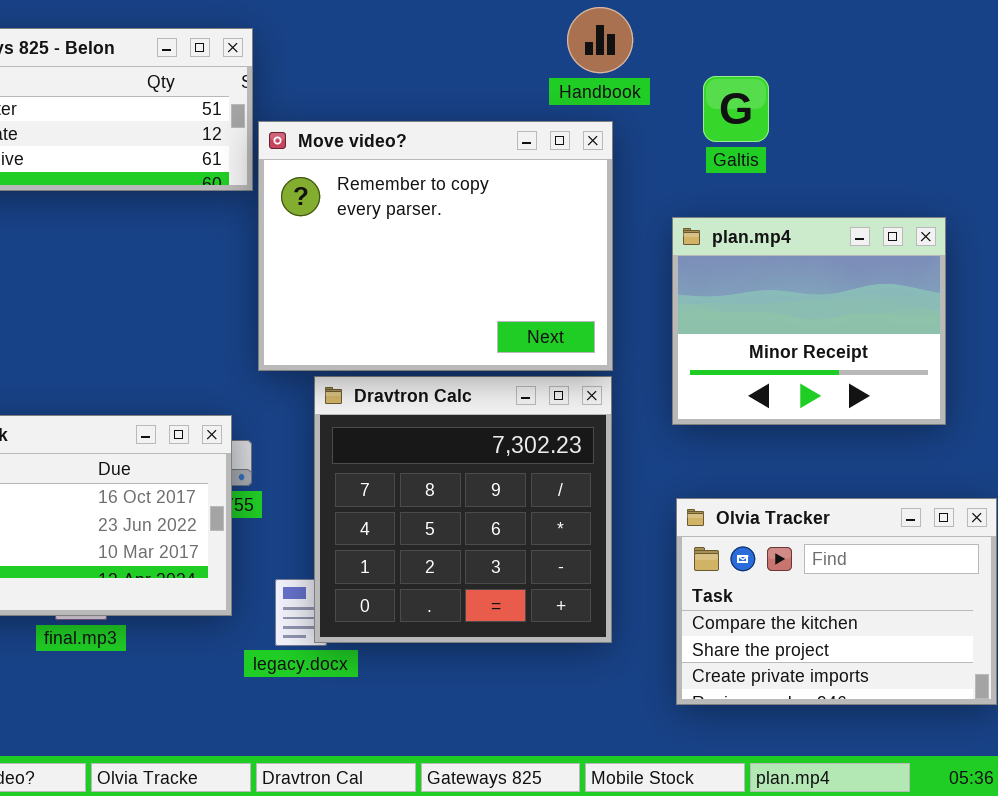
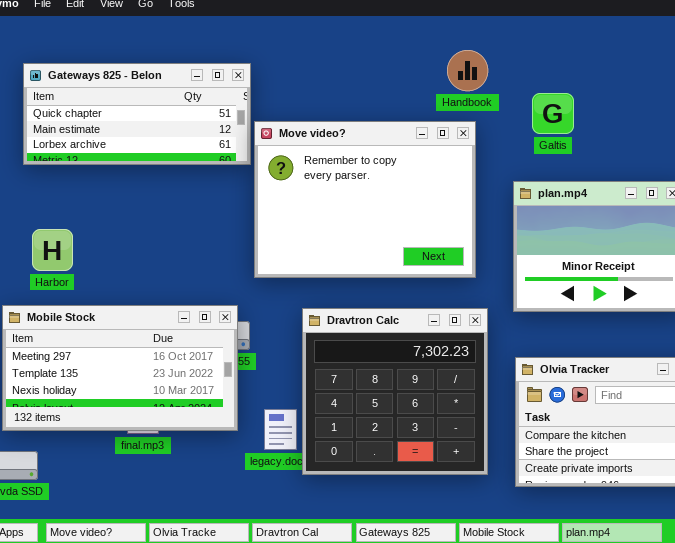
Dravtron Calc: [314,376,612,643] -> [302,308,488,475], moved

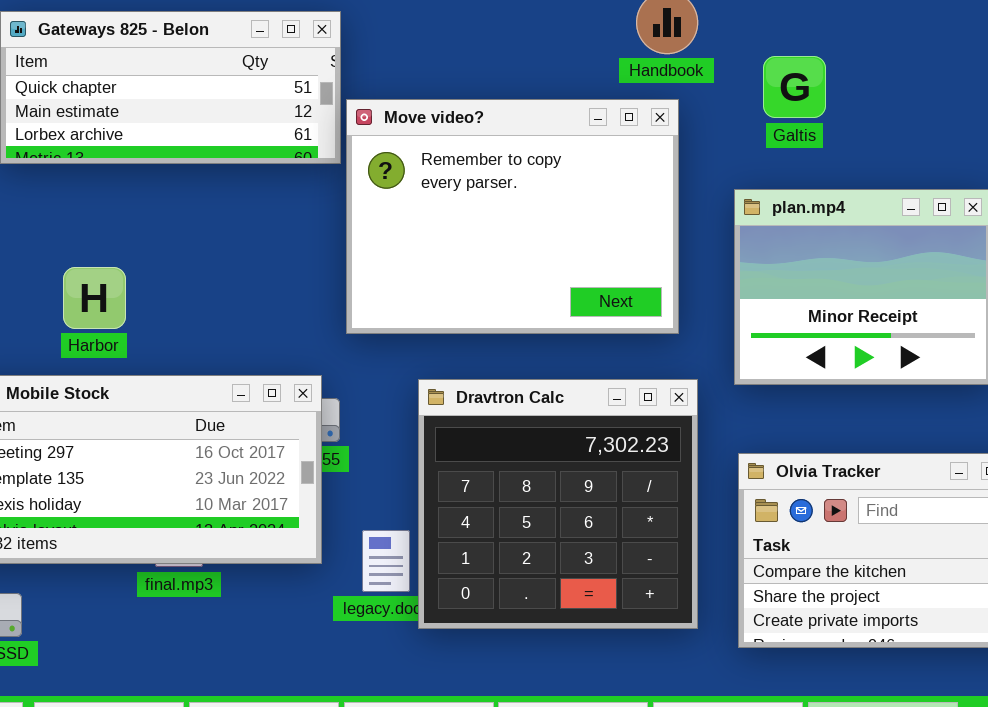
Harbor: [32,229,73,271] -> [63,267,126,329], moved

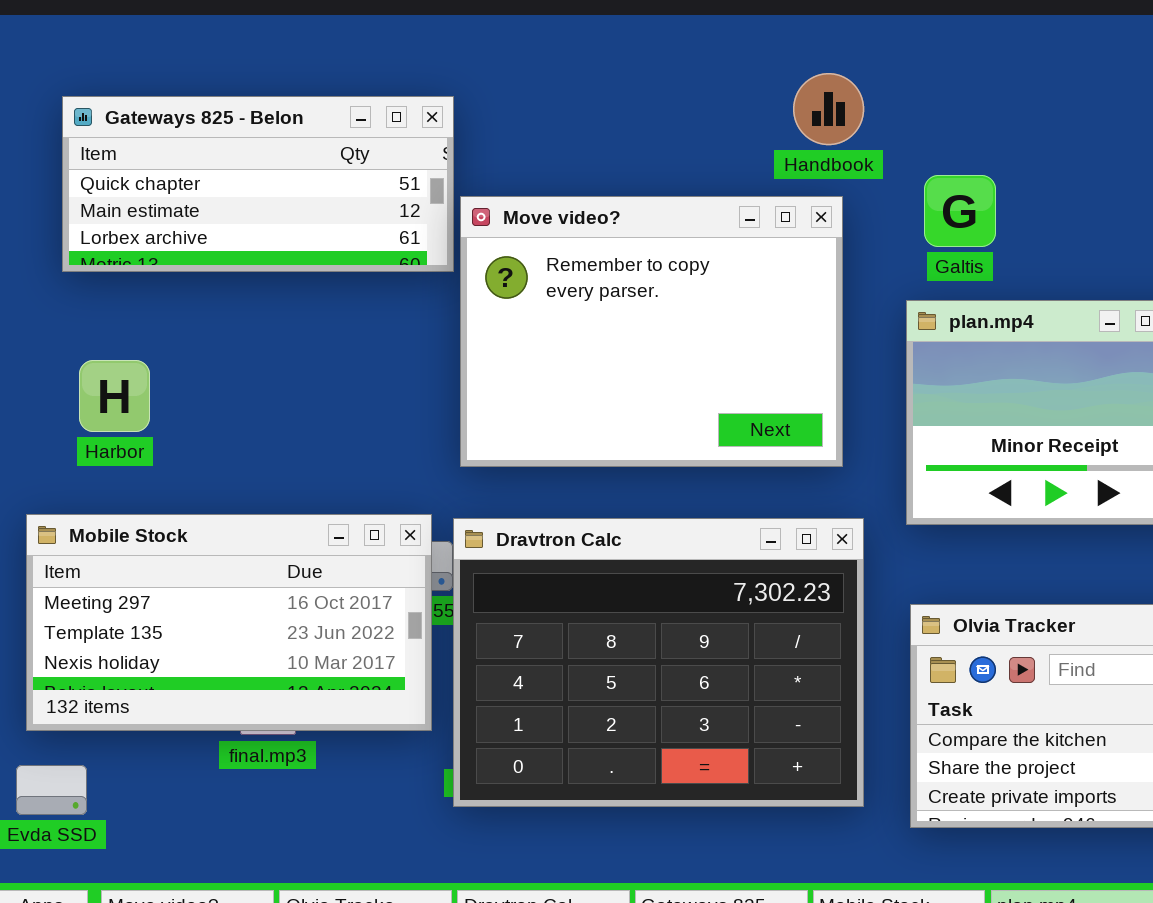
Galtis: [763,56,826,118] -> [924,175,996,247], moved
Harbor: [63,267,126,329] -> [79,360,150,432], moved
Dravtron Calc: [418,379,698,629] -> [453,518,864,807], resized

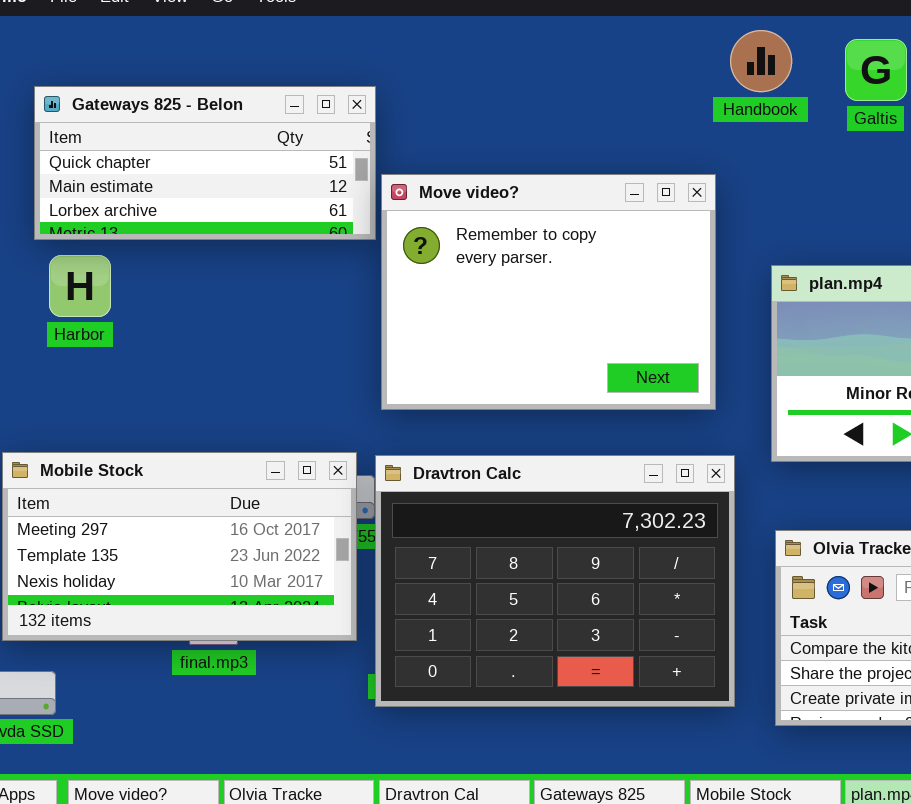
Handbook: [793,73,864,145] -> [730,30,792,92], moved
Galtis: [924,175,996,247] -> [845,39,907,101], moved
Harbor: [79,360,150,432] -> [49,255,111,317], moved

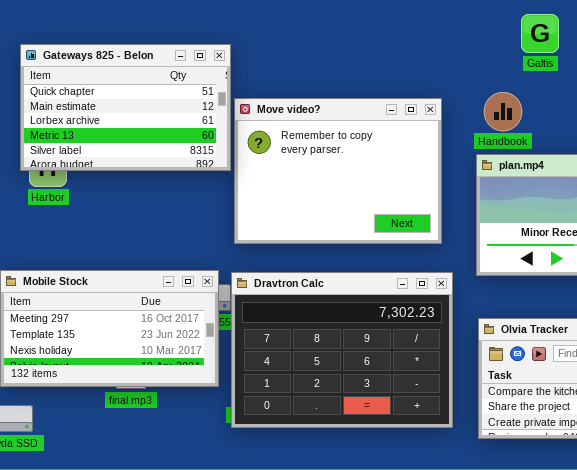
Handbook: [730,30,792,92] -> [484,92,522,131], moved
Gateways 825 - Belon: [34,86,376,240] -> [20,44,231,171], resized

